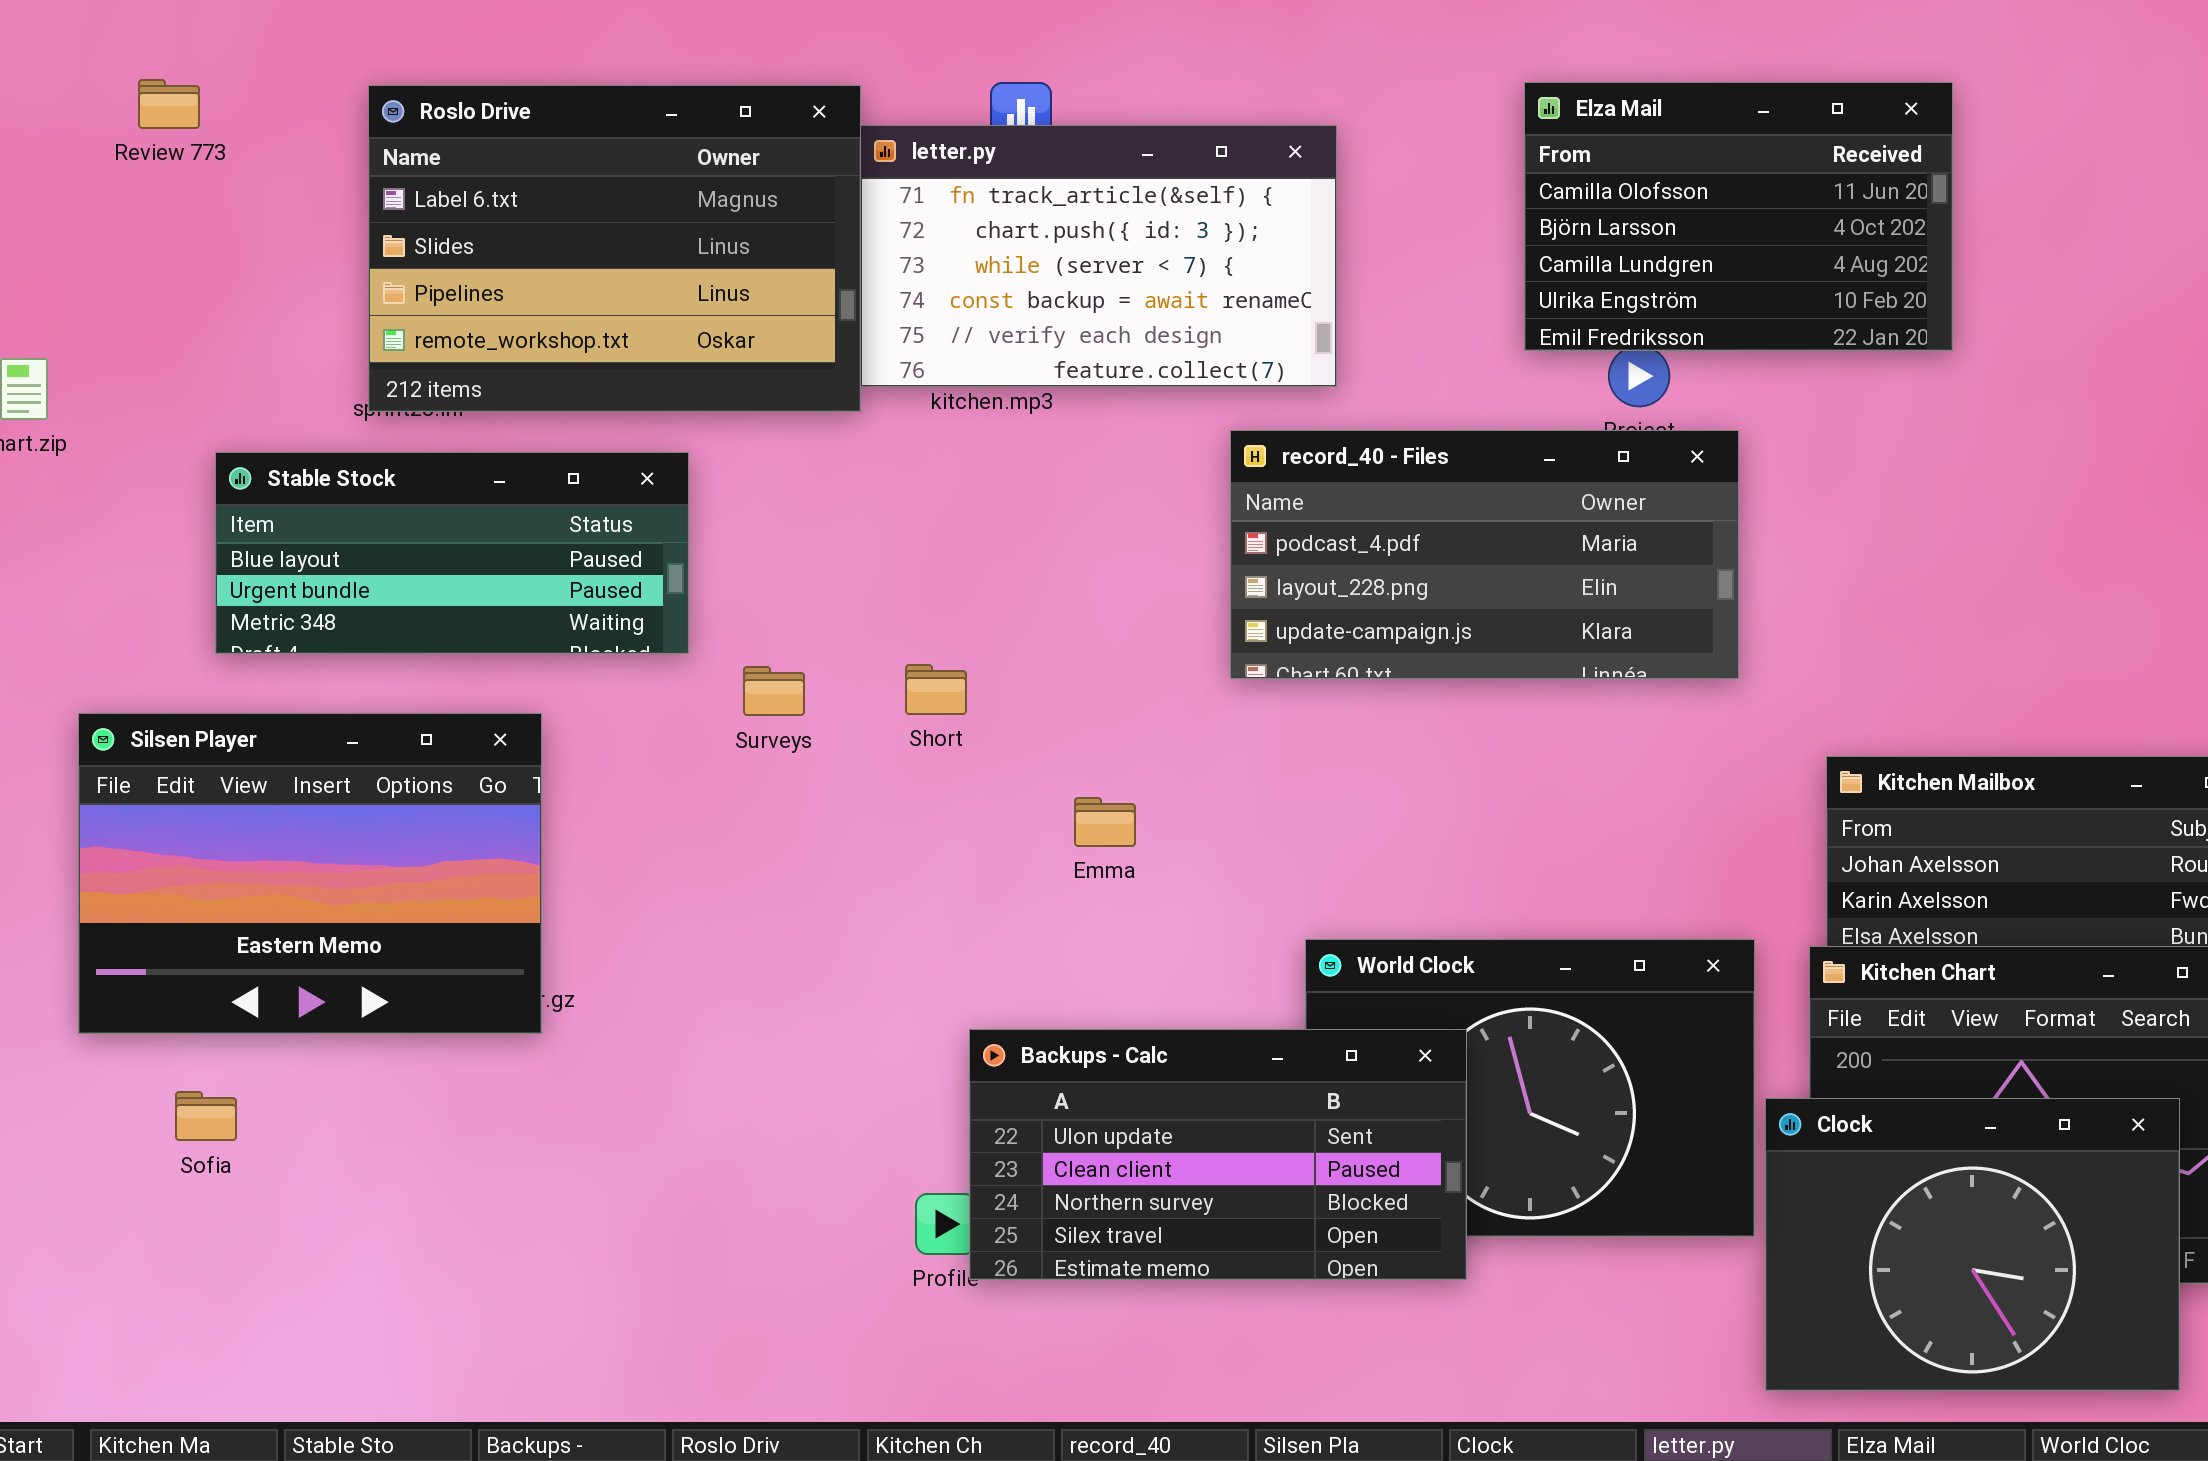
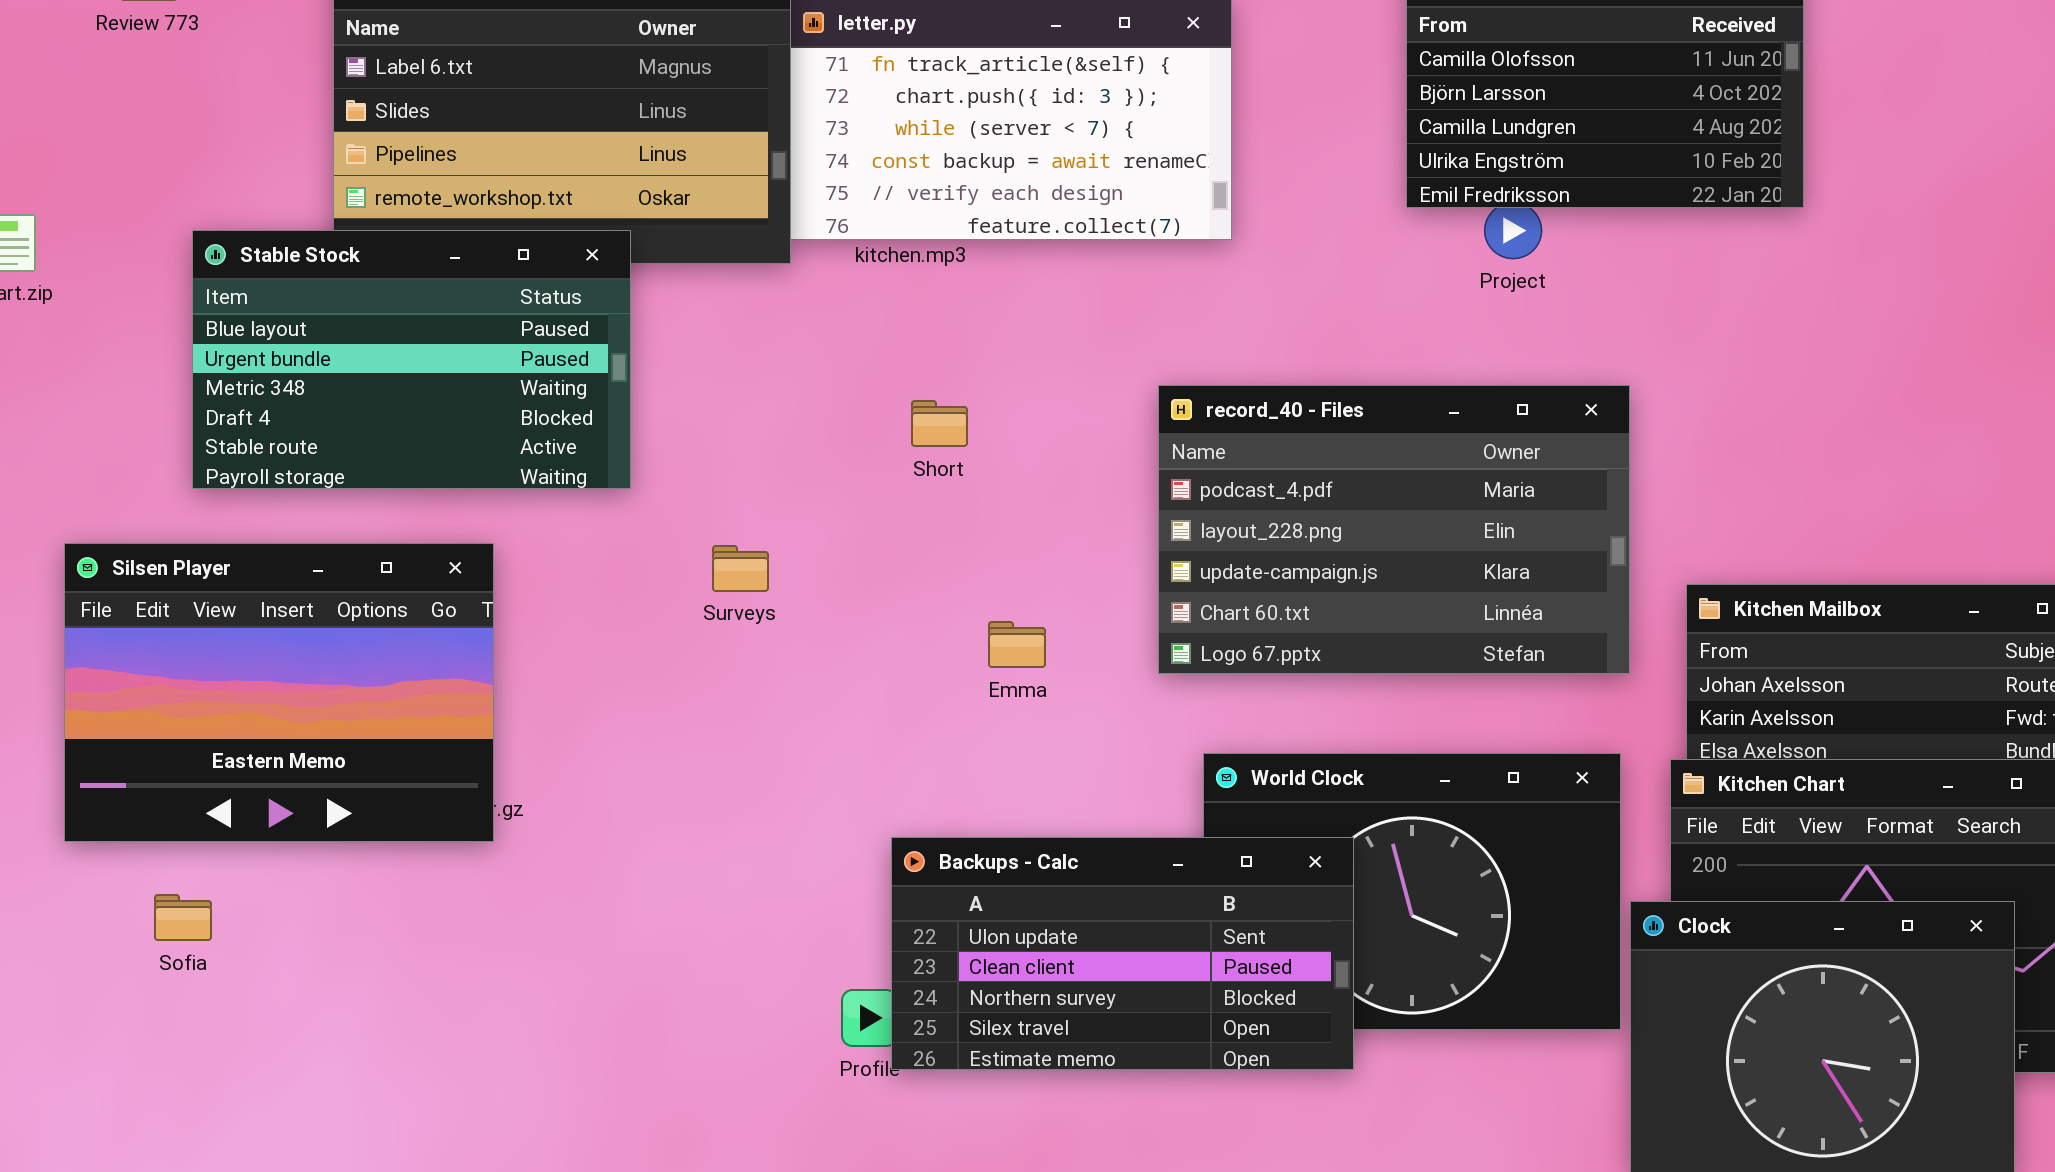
record_40 - Files: [1230,430,1739,679] -> [1158,385,1630,674], moved, resized
Stable Stock: [215,452,689,654] -> [192,230,631,489], resized
Short: [905,664,967,715] -> [911,400,968,447], moved
Surveys: [743,666,805,716] -> [712,545,769,592], moved

